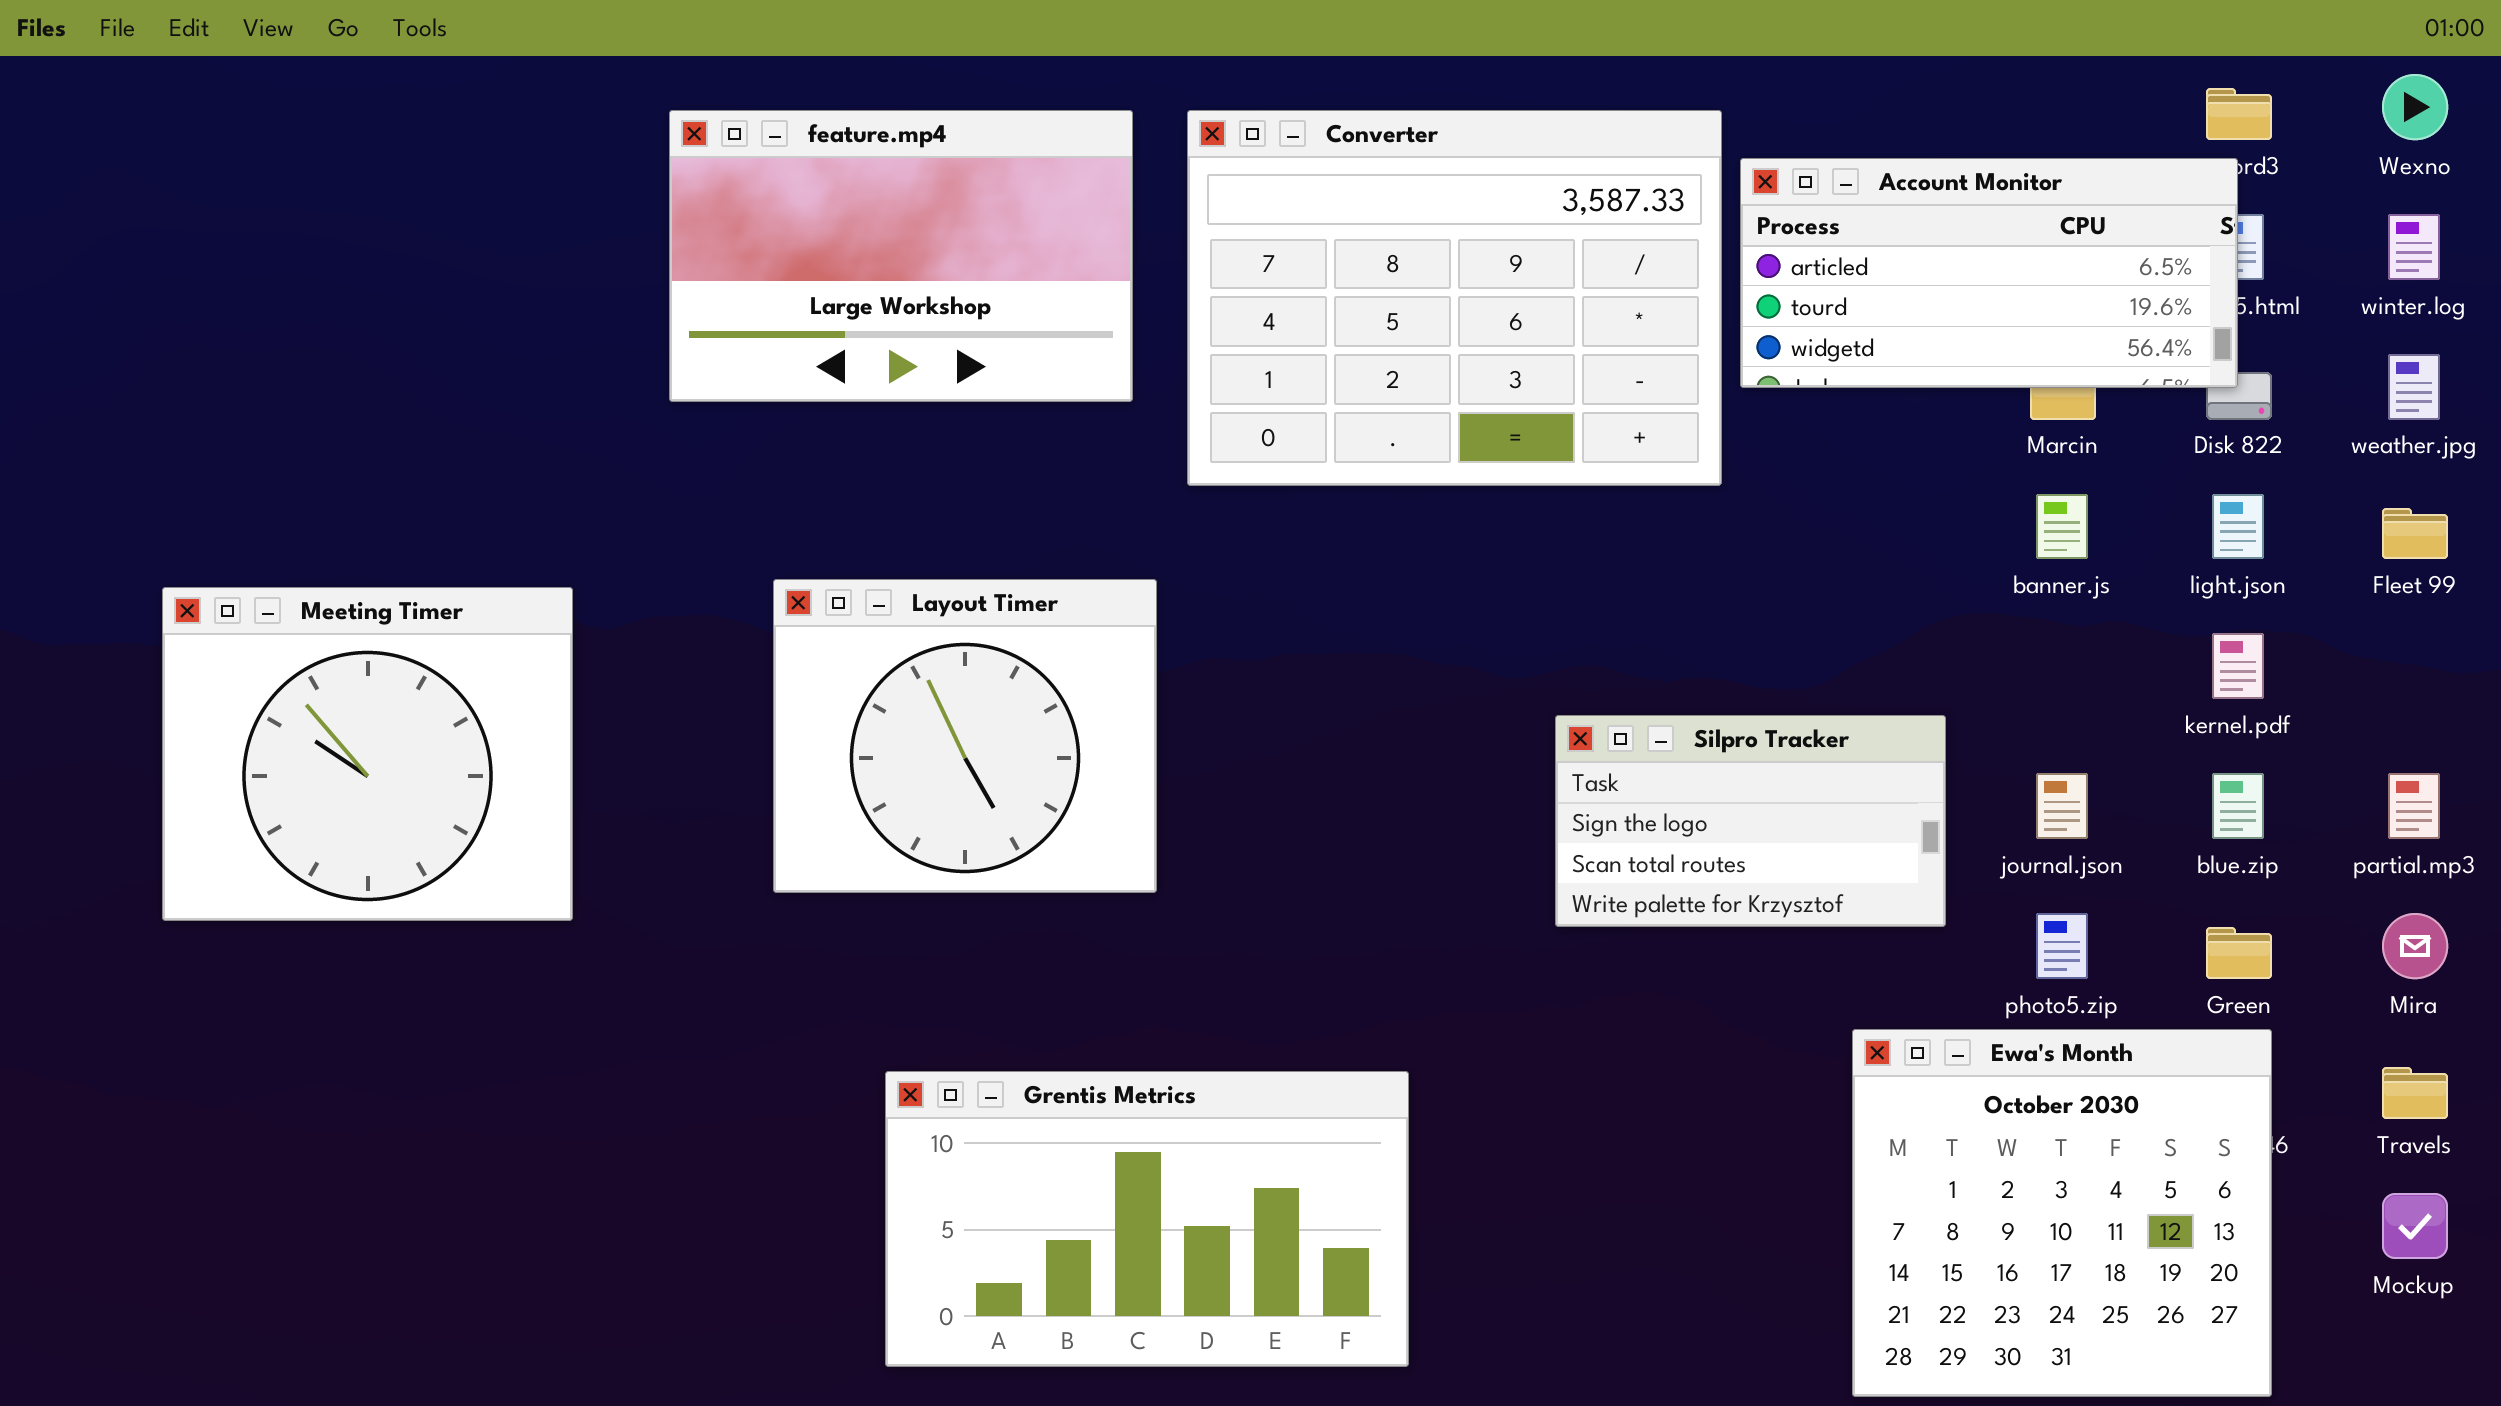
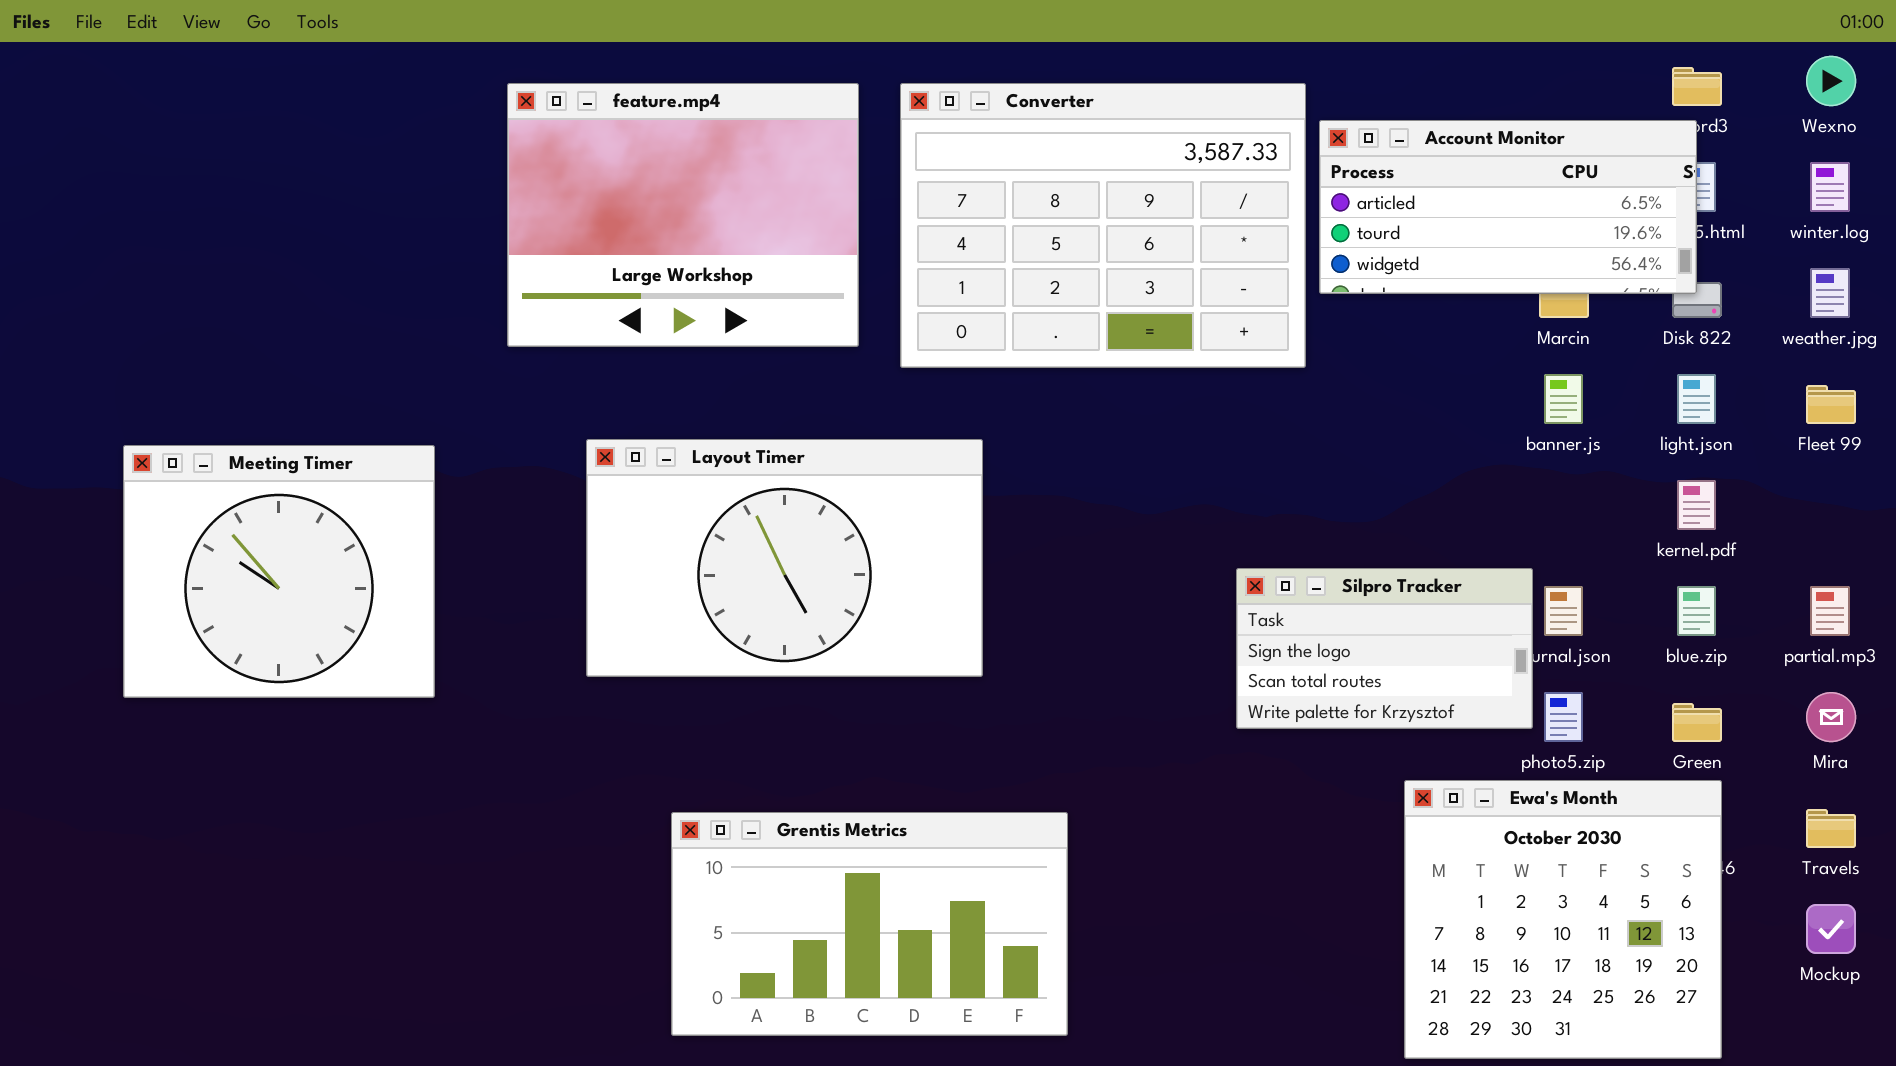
feature.mp4: [669,110,1133,402] -> [507,83,859,347], resized
Layout Timer: [773,579,1157,893] -> [586,439,983,677], resized
Silpro Tracker: [1555,715,1946,927] -> [1236,568,1533,729], moved

